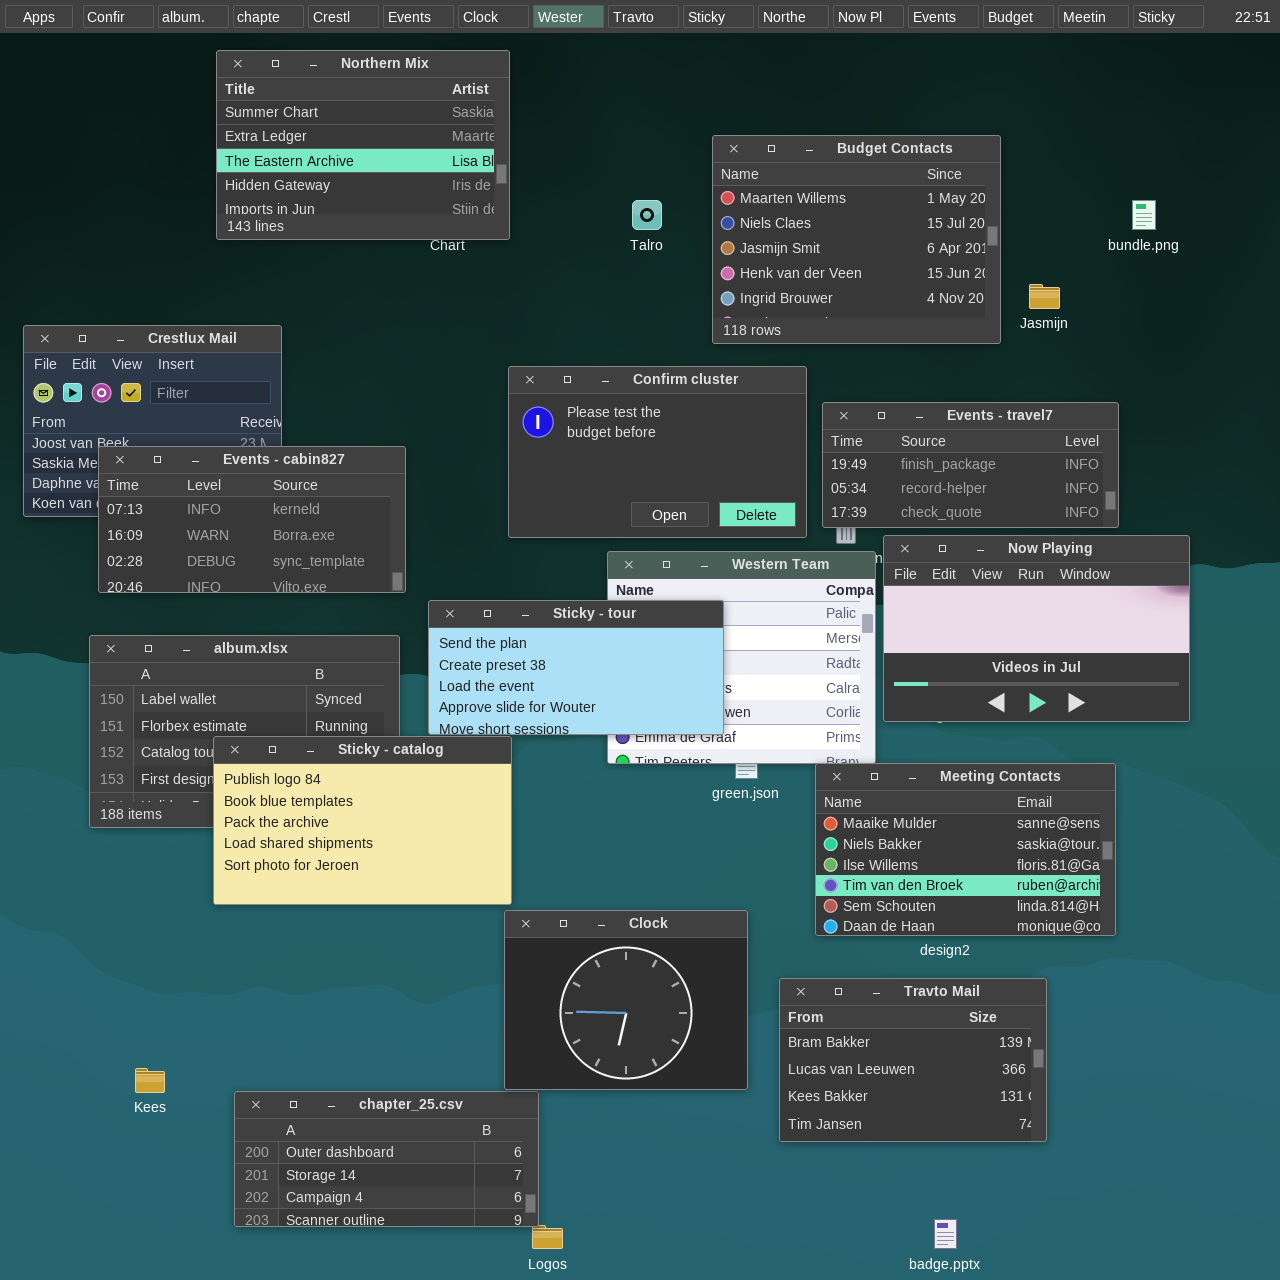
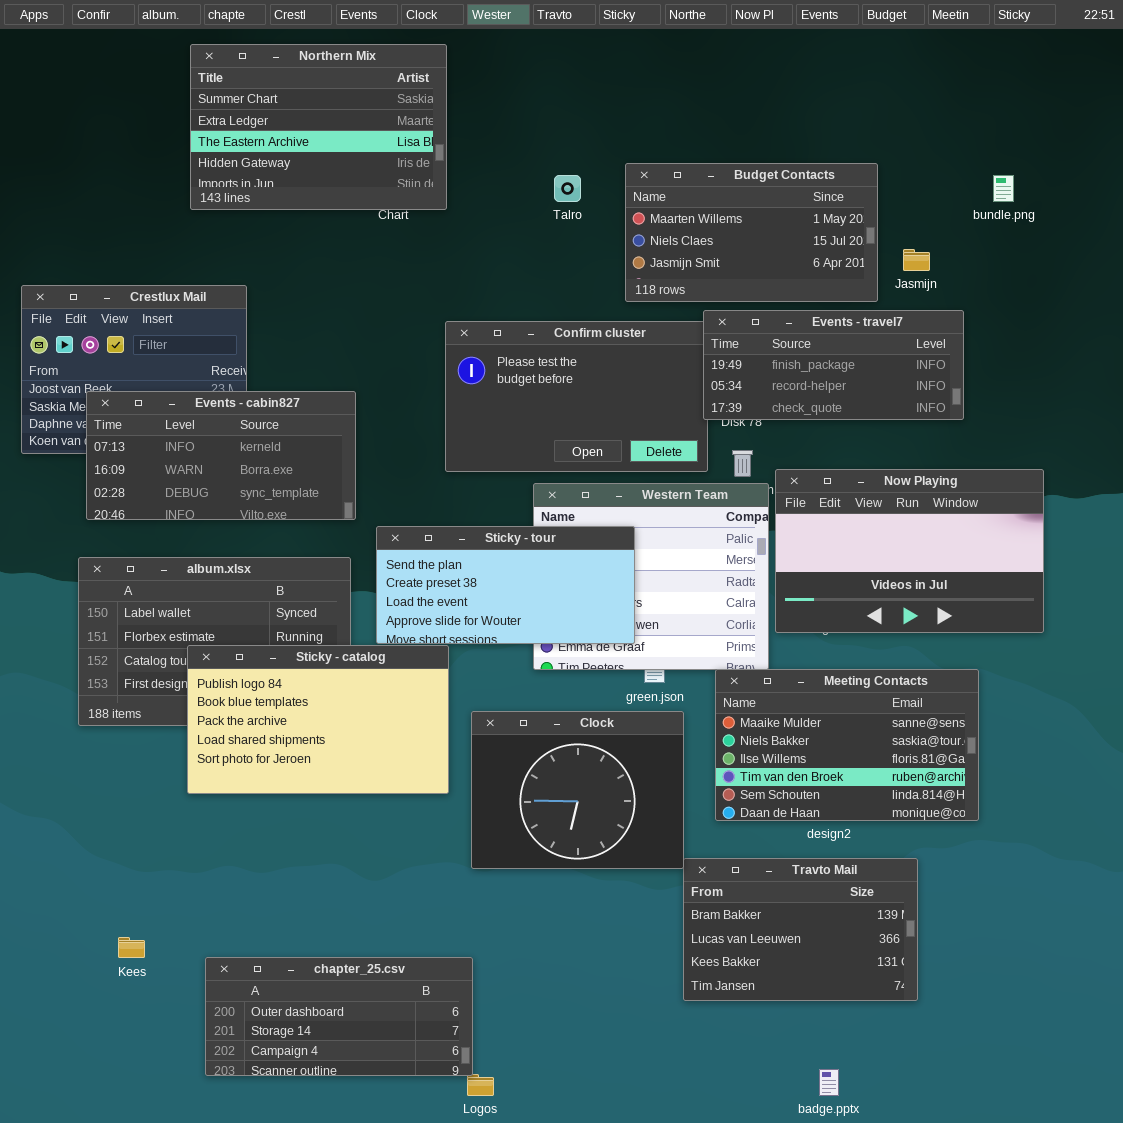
Budget Contacts: [712,135,1001,344] -> [625,163,878,302], resized
Events - travel7: [822,402,1119,528] -> [703,310,964,420], moved
Clock: [504,910,748,1090] -> [471,711,684,869], moved

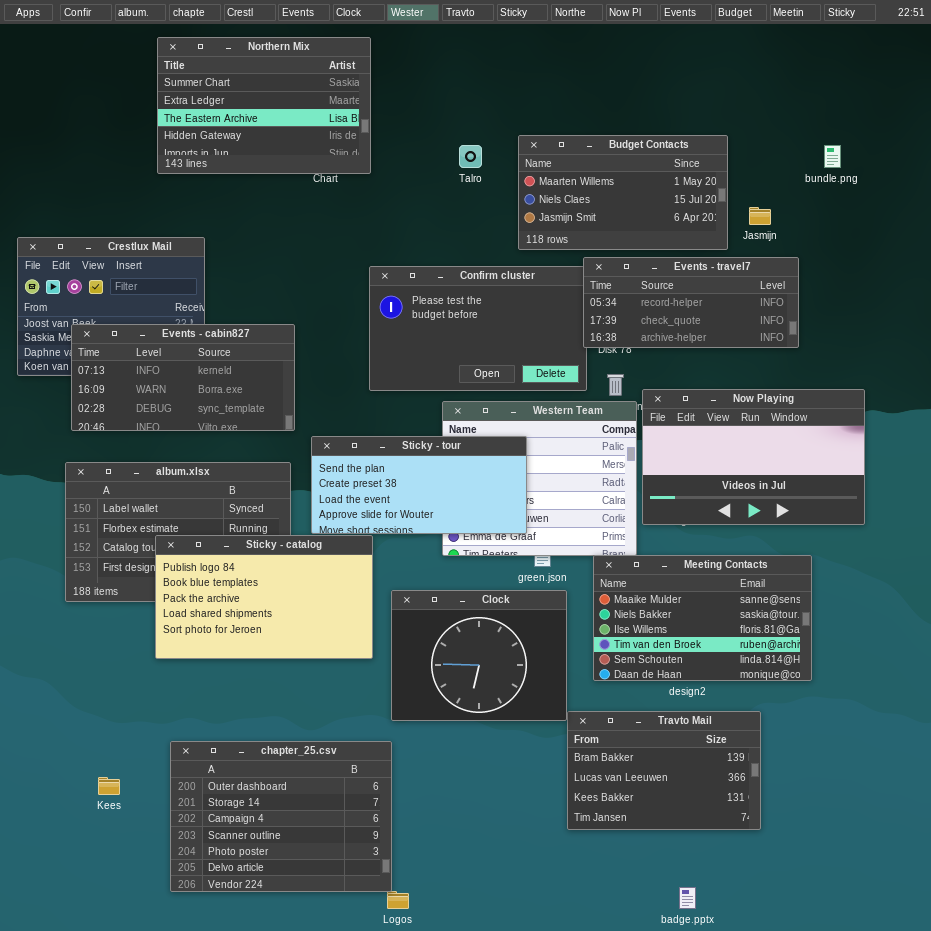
Events - travel7: [703,310,964,420] -> [583,257,799,348], scrolled down 1 row
chapter_25.csv: [205,957,473,1076] -> [170,741,392,892], resized

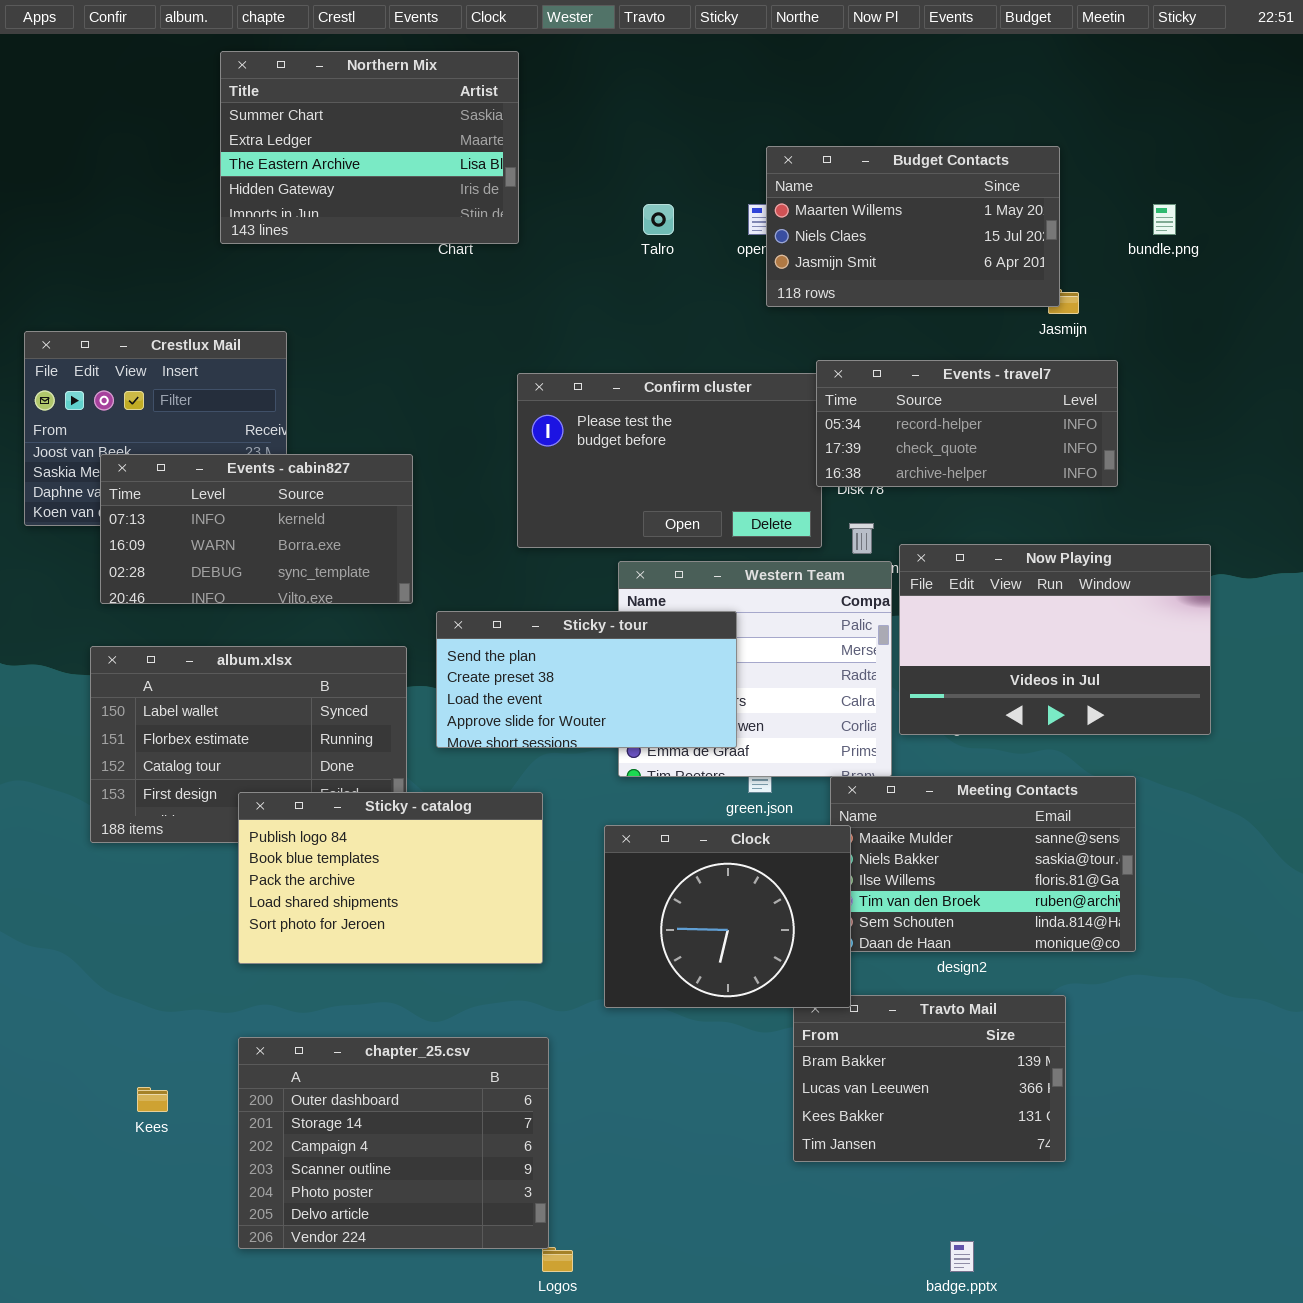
Budget Contacts: [518,135,728,250] -> [766,146,1060,307], moved
Sticky - catalog: [155,535,373,659] -> [238,792,543,964], moved
Clock: [391,590,567,721] -> [604,825,851,1008], moved

